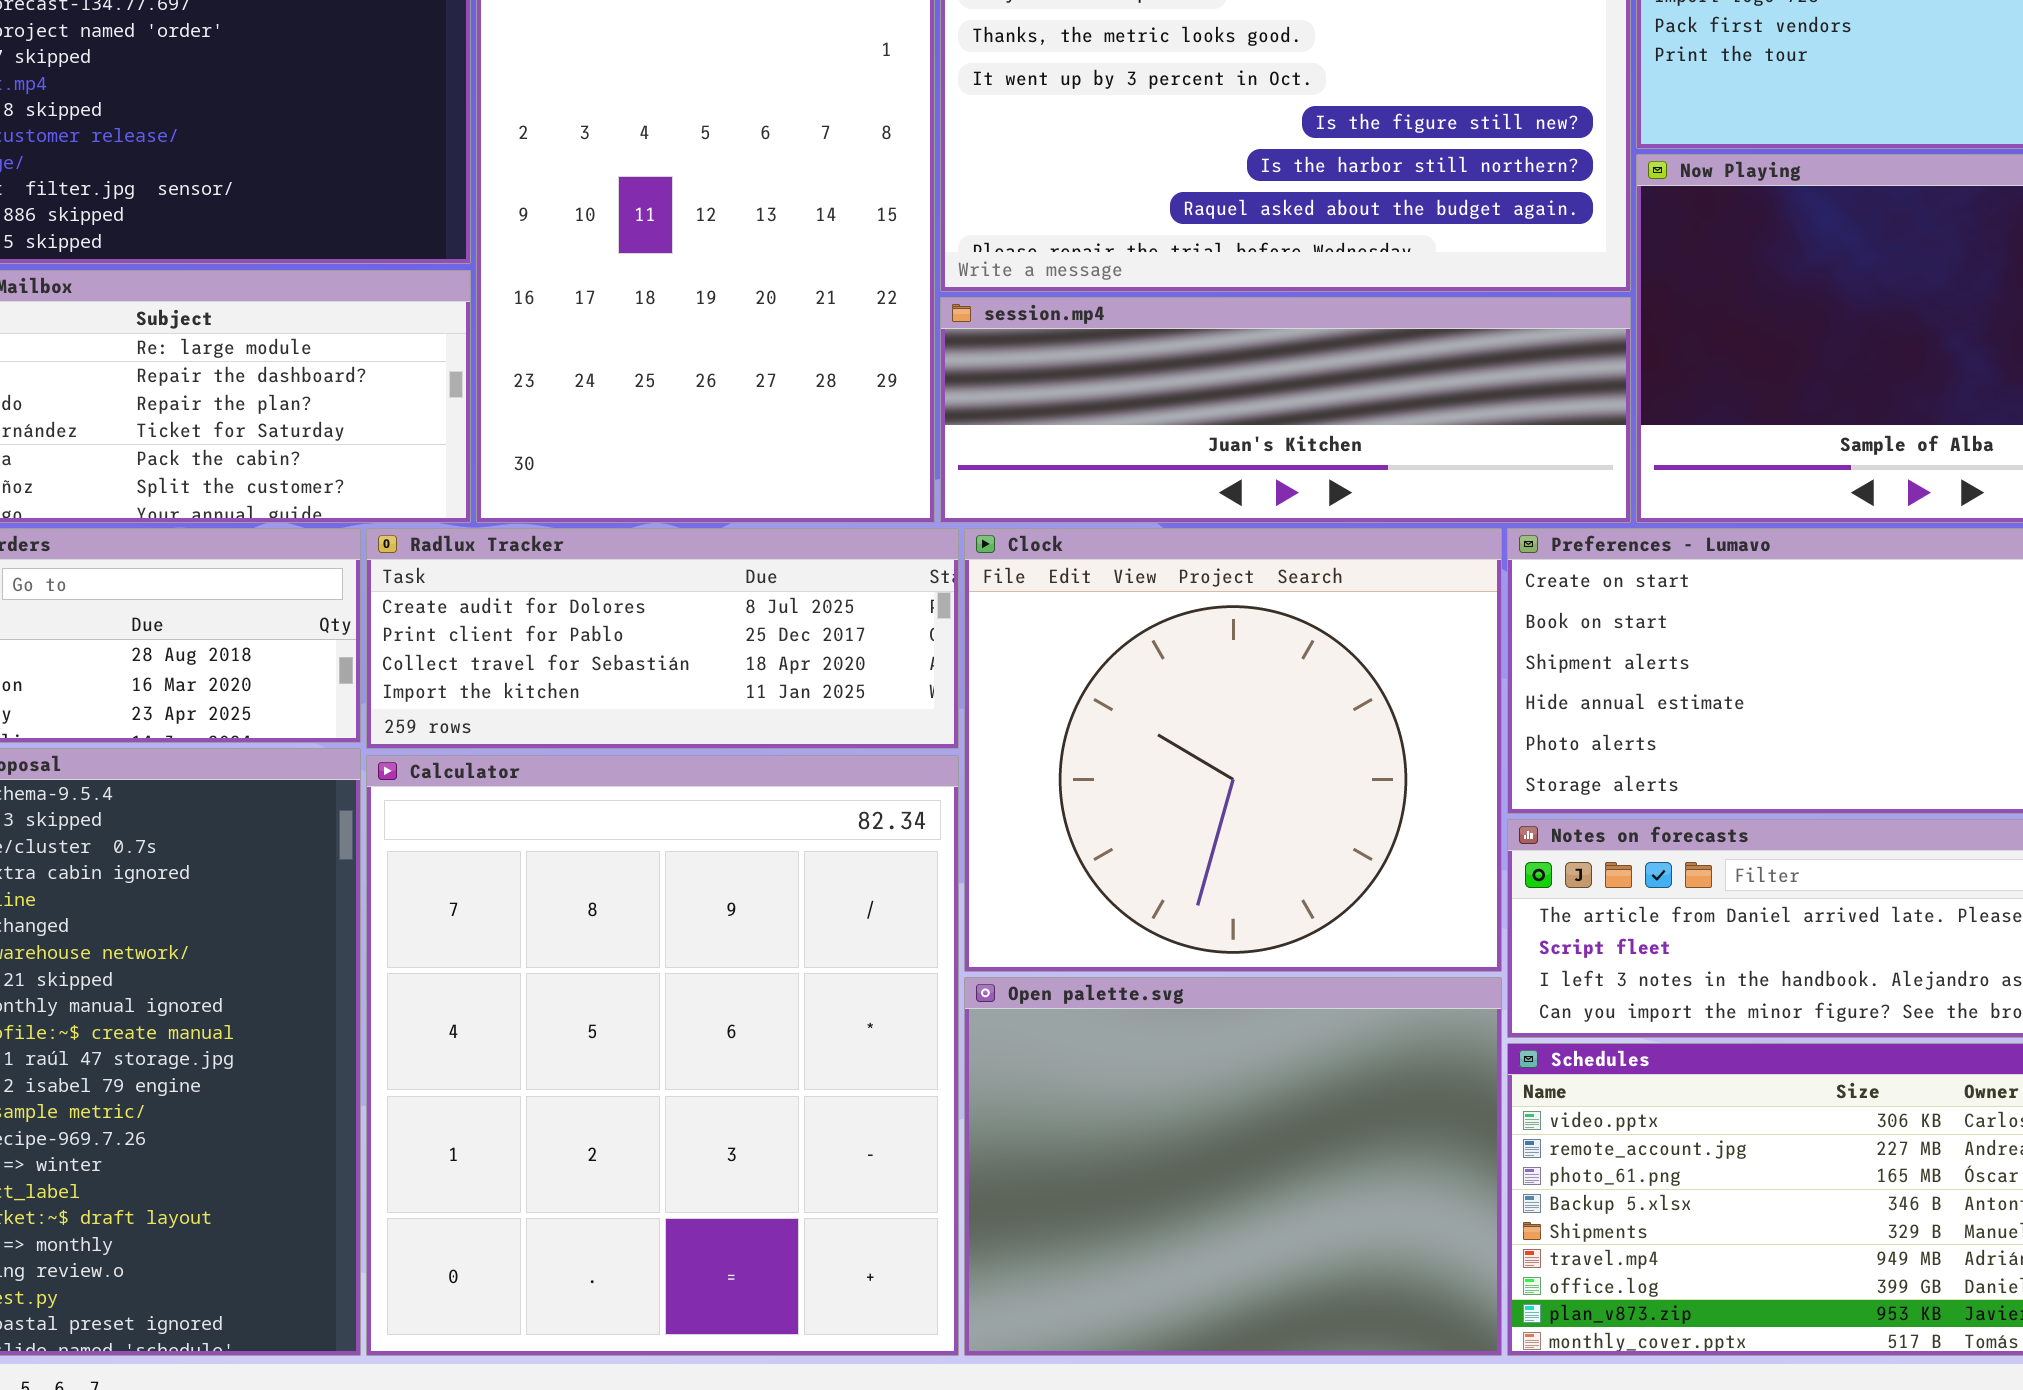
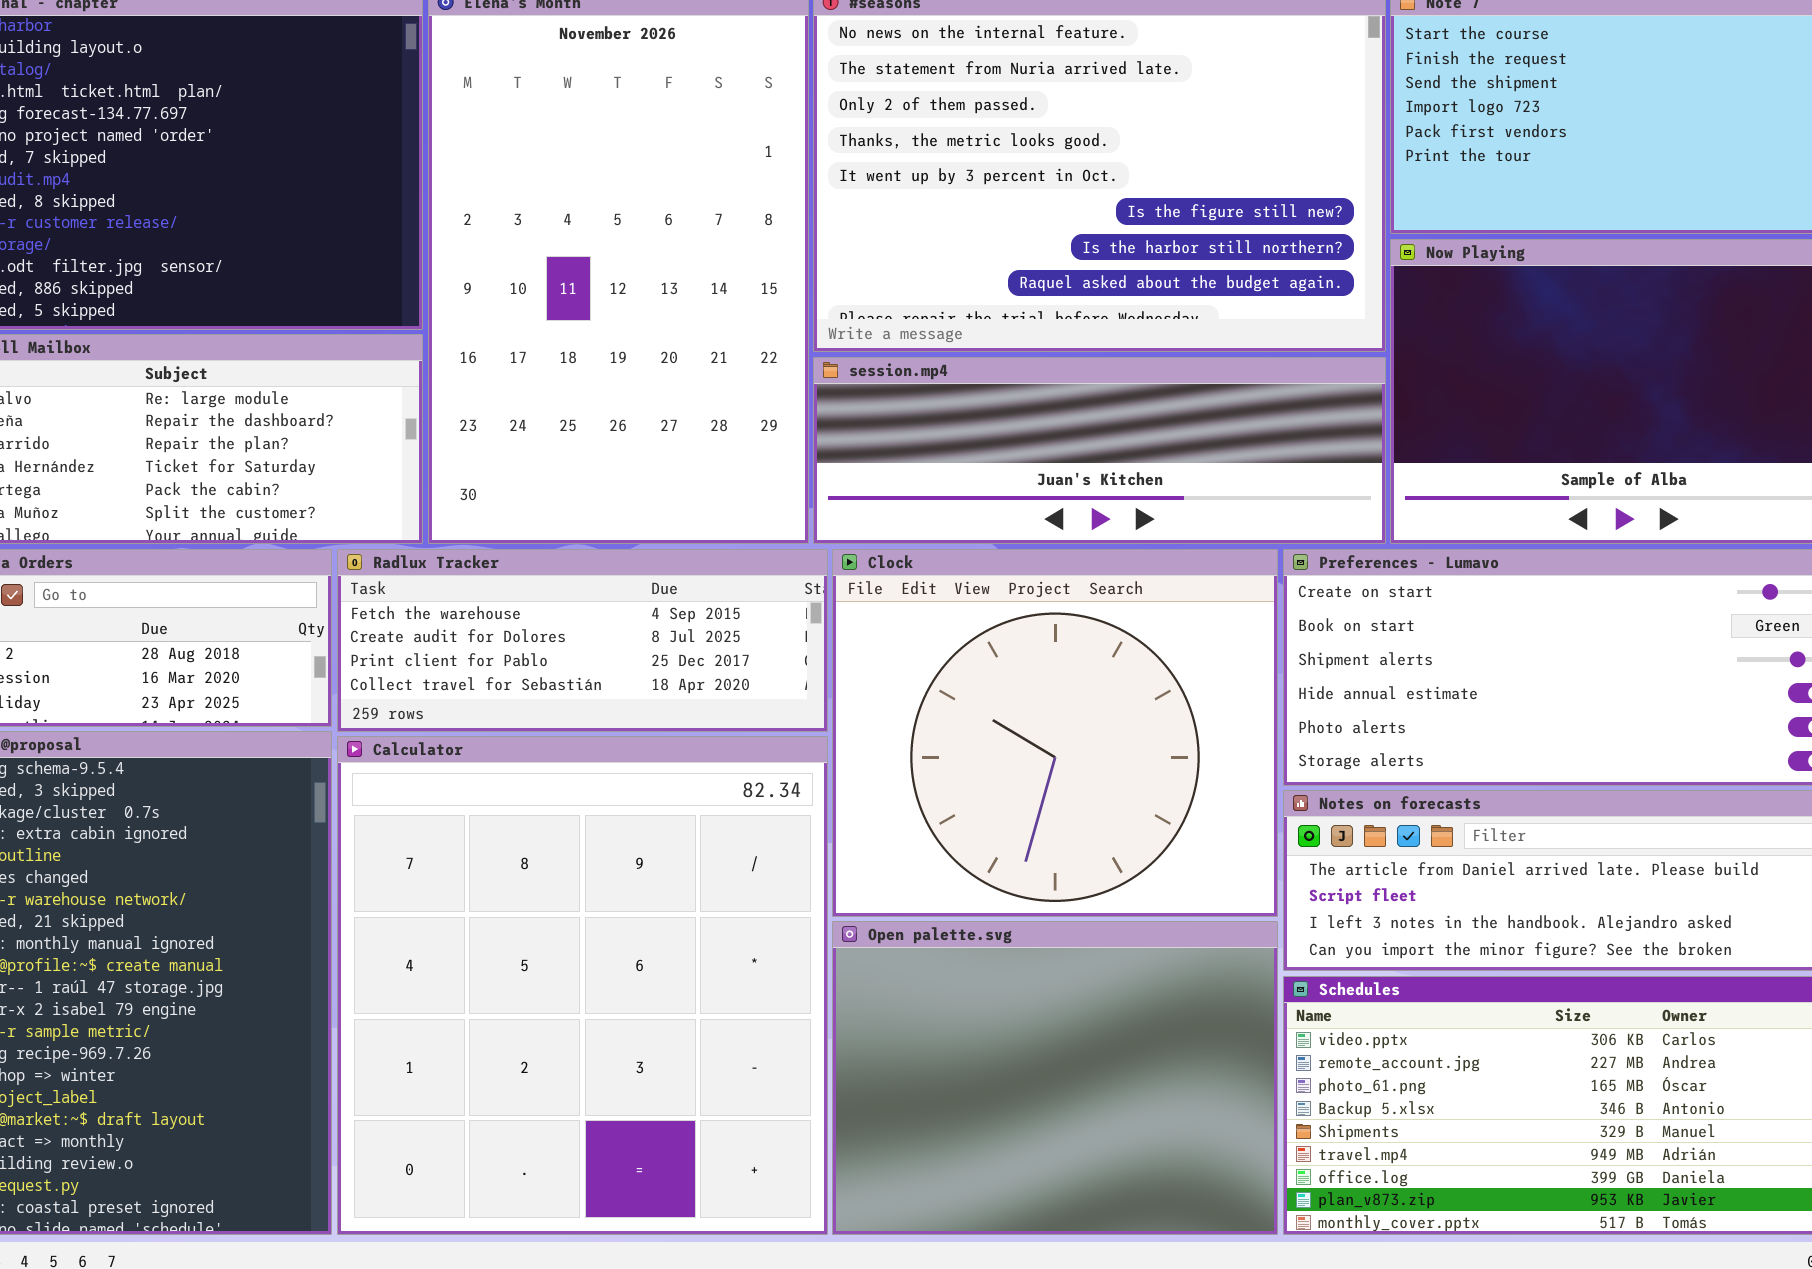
Radlux Tracker: [366,528,959,749] -> [337,549,828,732], scrolled up 1 row

